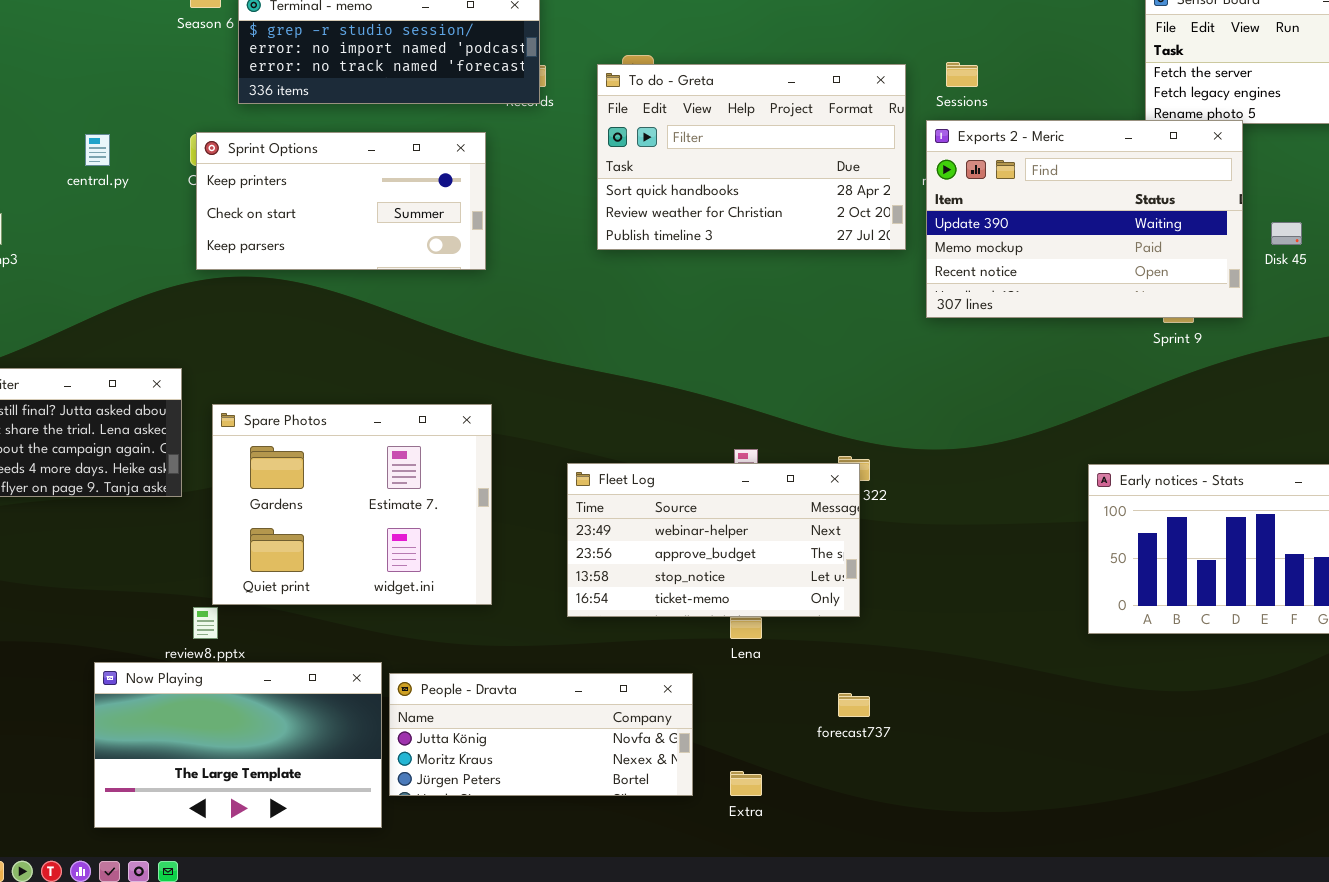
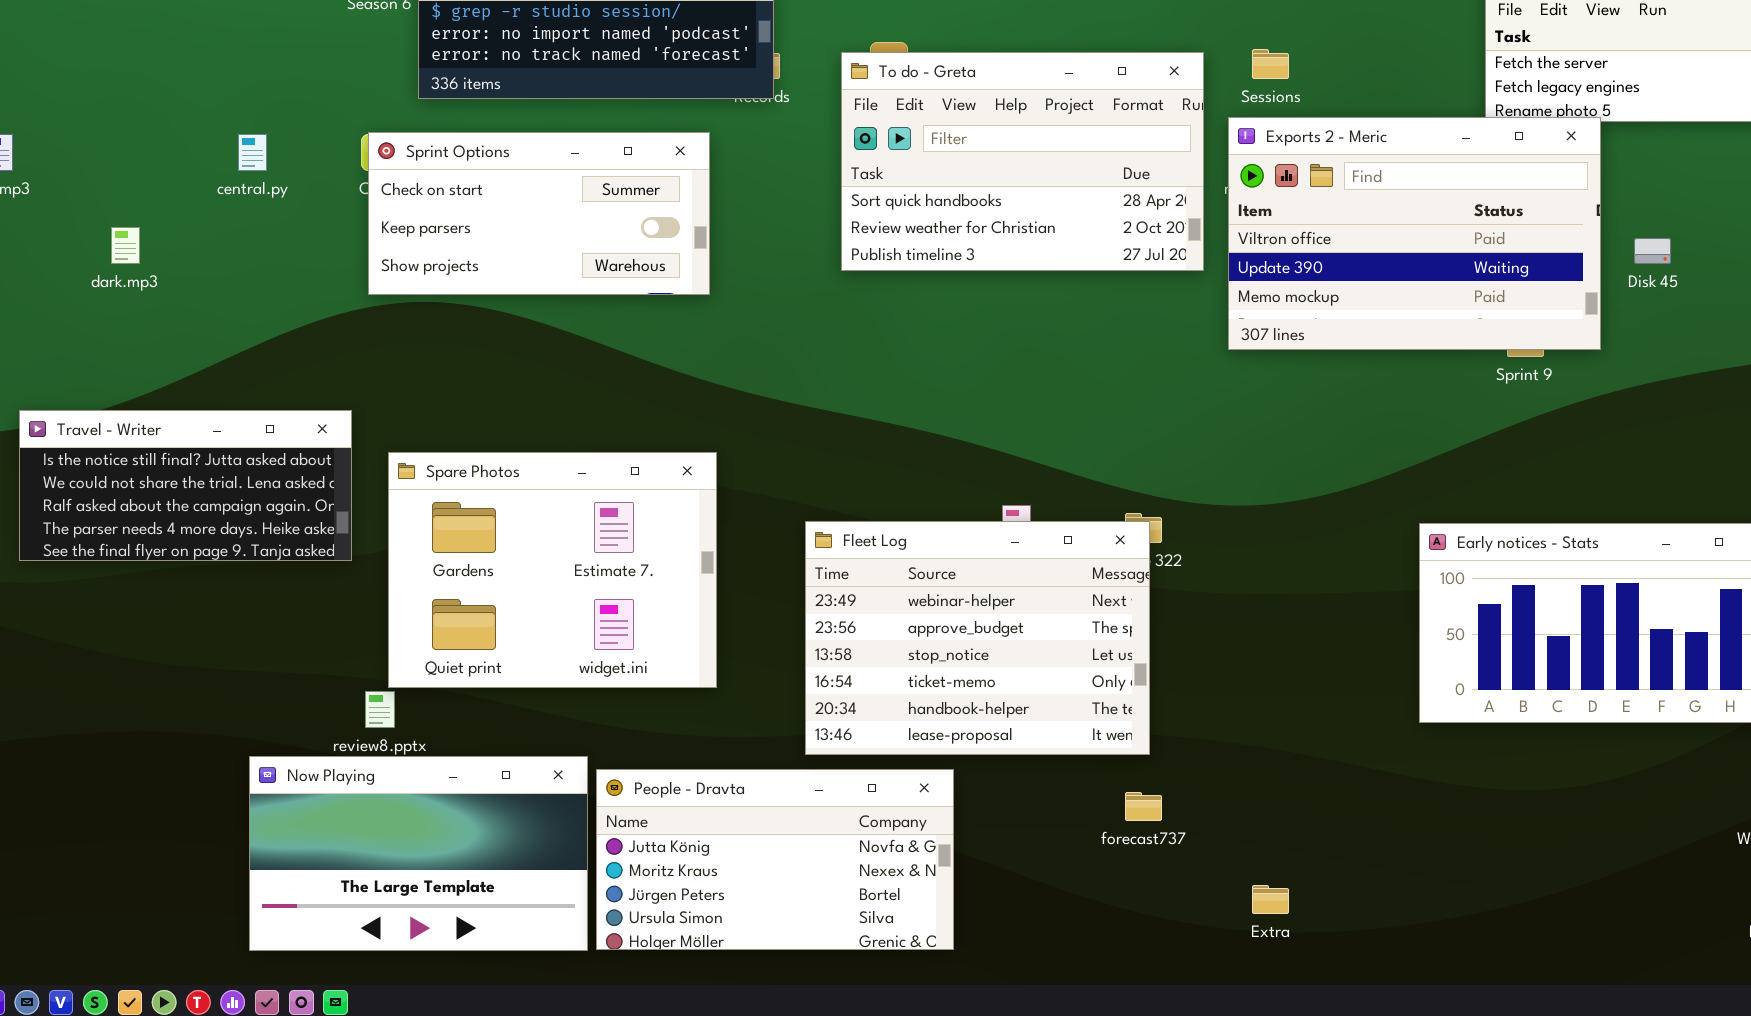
Exports 2 - Meric: [926,120,1243,318] -> [1228,117,1601,350], scrolled up 1 row
Sprint Options: [196,132,486,270] -> [368,132,710,295], scrolled down 1 row
Fleet Log: [567,463,860,617] -> [805,521,1150,755], resized
People - Dravta: [389,673,693,796] -> [596,769,954,950], resized
Extra: [730,771,762,796] -> [1252,885,1289,914], moved

